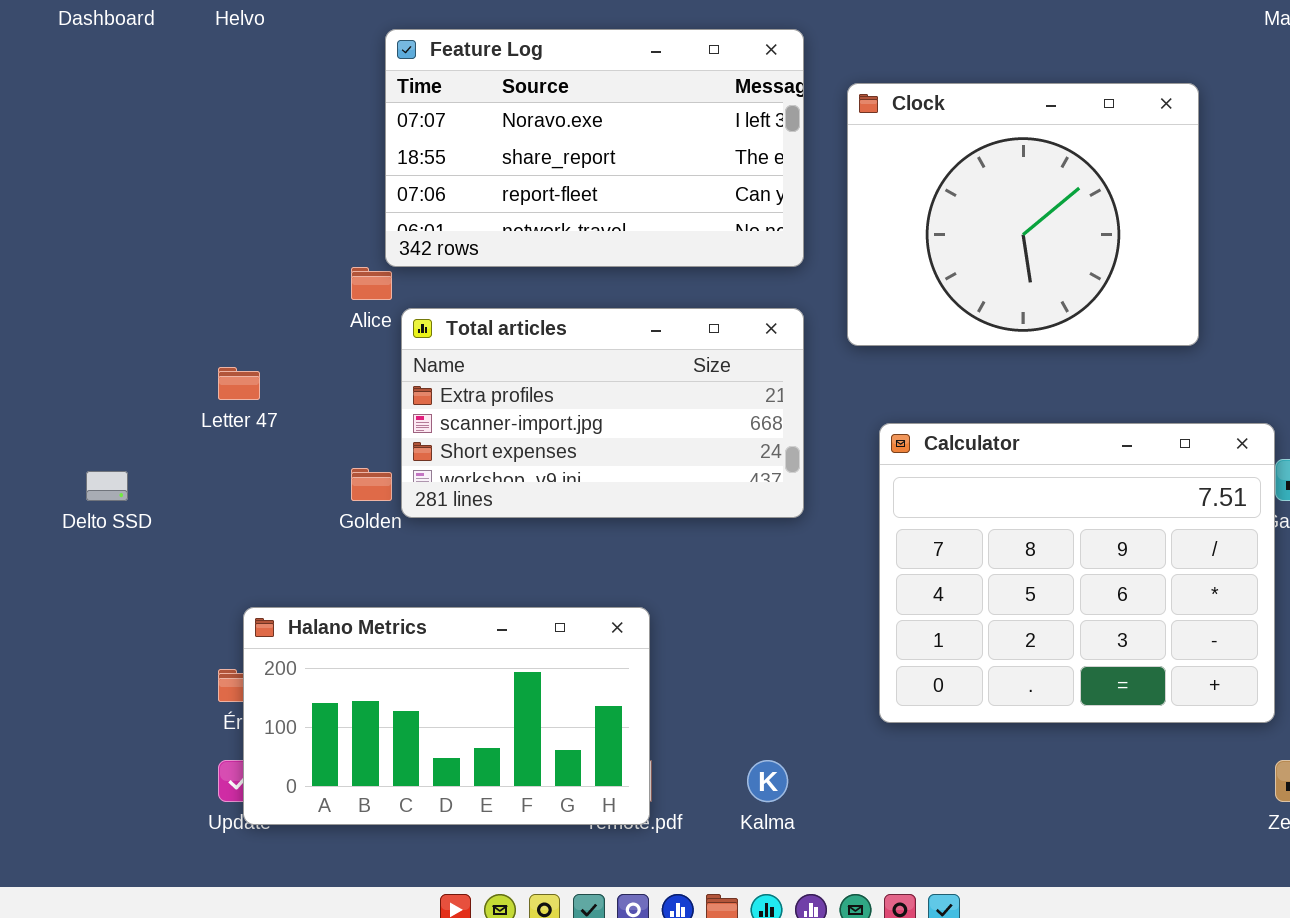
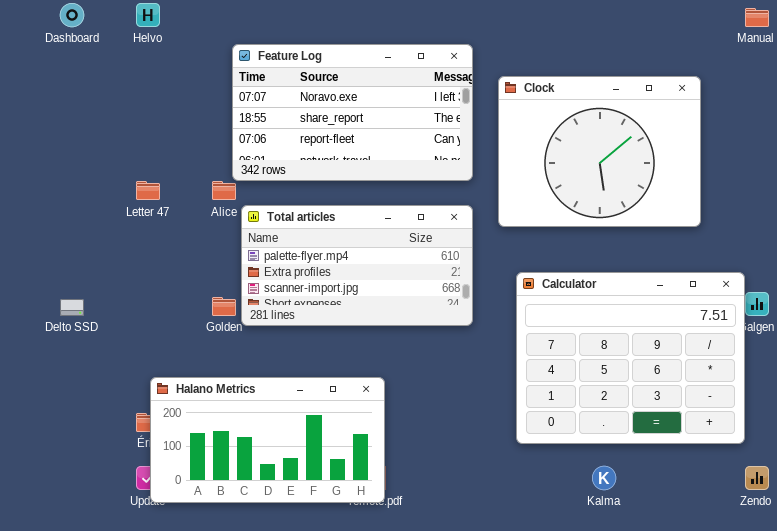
Total articles: [401,308,804,518] -> [241,205,473,326], scrolled up 1 row
Letter 47: [218,367,260,400] -> [136,181,160,200], moved
Kalma: [747,760,788,802] -> [592,466,616,490], moved

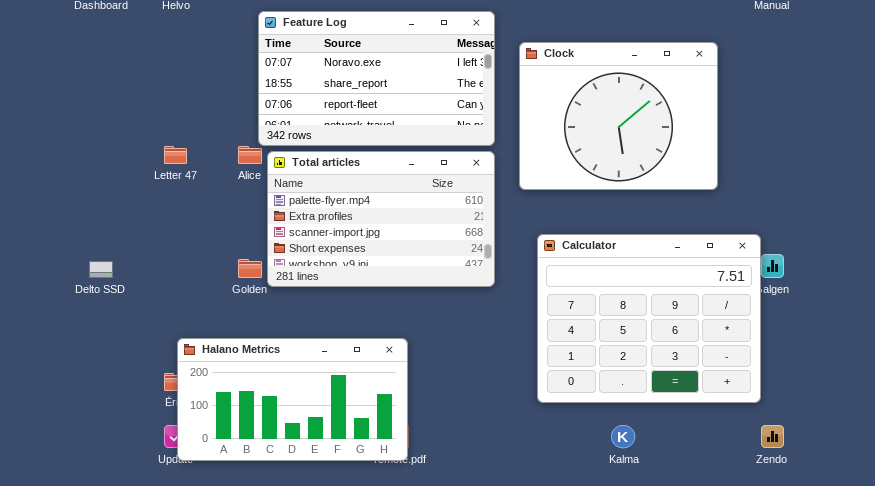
Total articles: [241,205,473,326] -> [267,151,495,287], resized

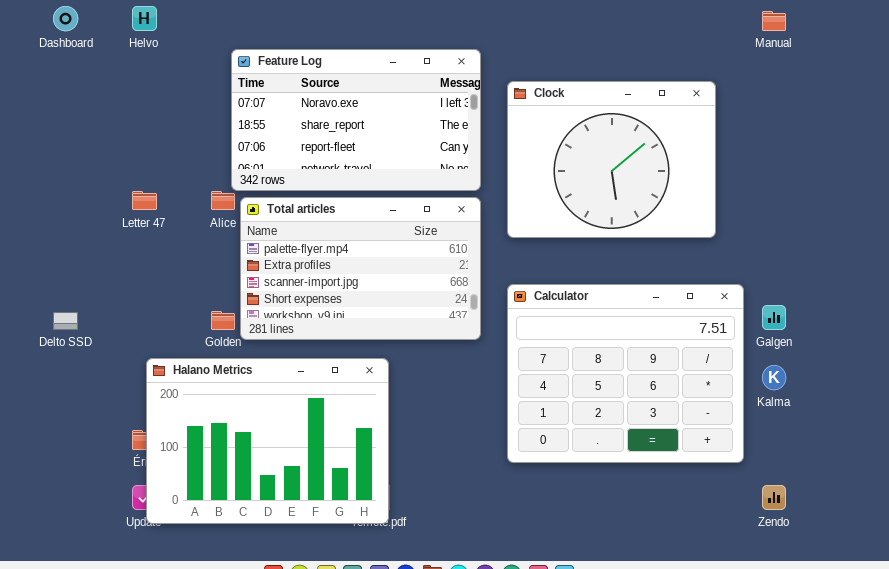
Calculator: [537,234,761,403] -> [507,284,744,463], moved
Halano Metrics: [177,338,408,461] -> [146,358,389,524], resized
Kalma: [611,425,635,448] -> [762,365,786,390], moved

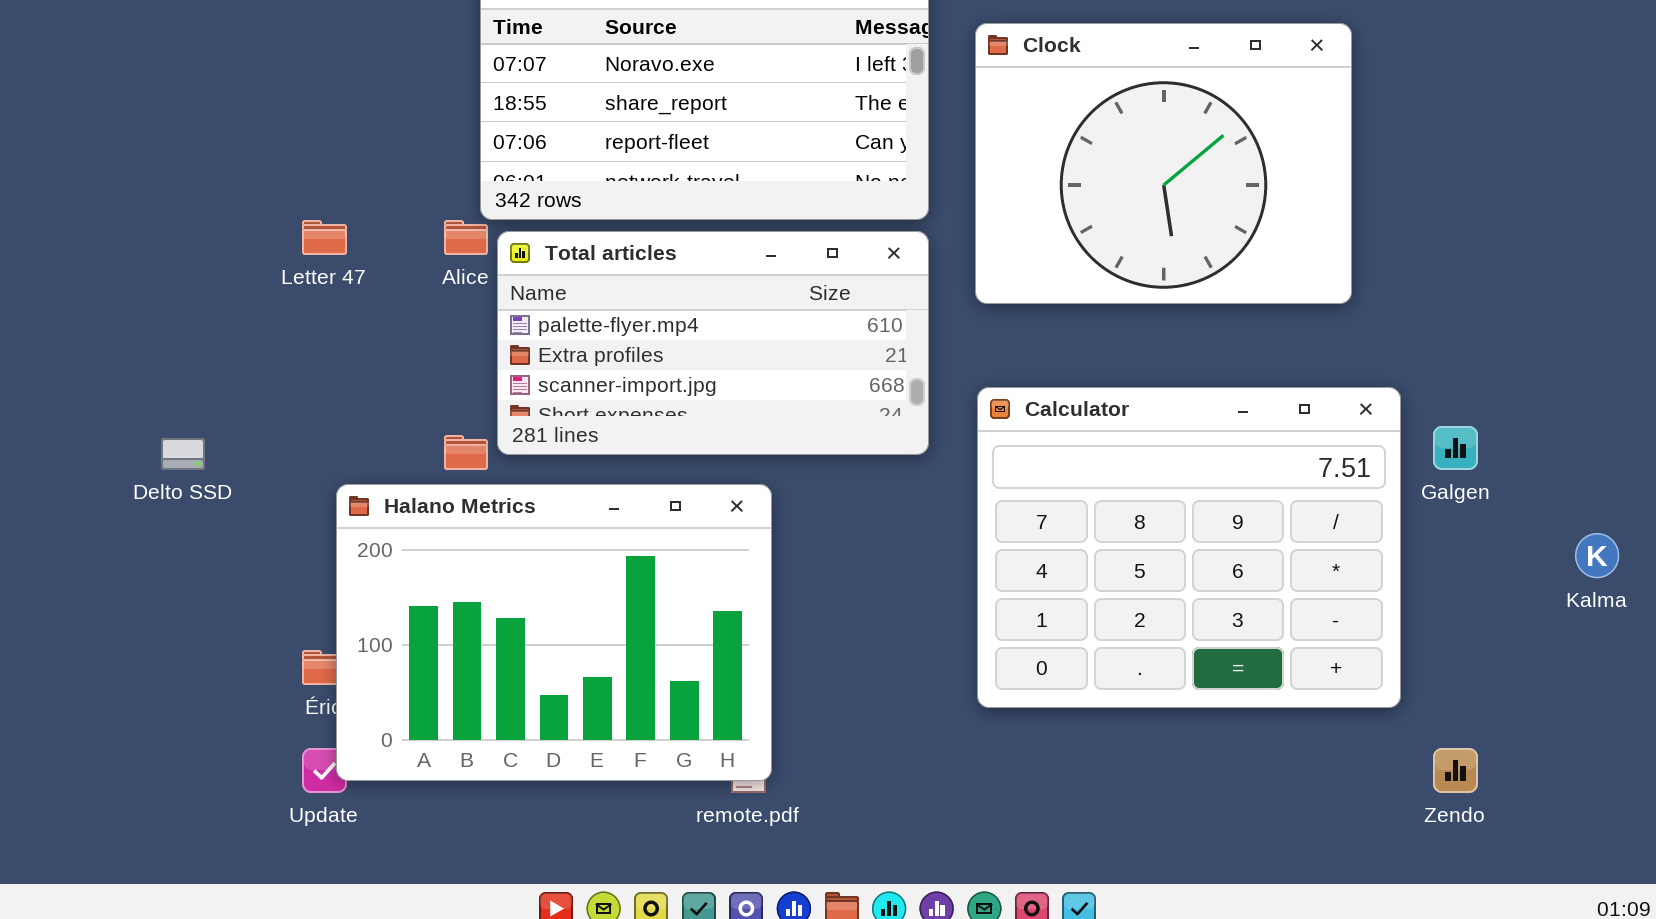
Total articles: [240,197,481,340] -> [497,231,929,455], resized
Halano Metrics: [146,358,389,524] -> [336,484,772,781], moved
Kalma: [762,365,786,390] -> [1575,533,1619,578], moved

